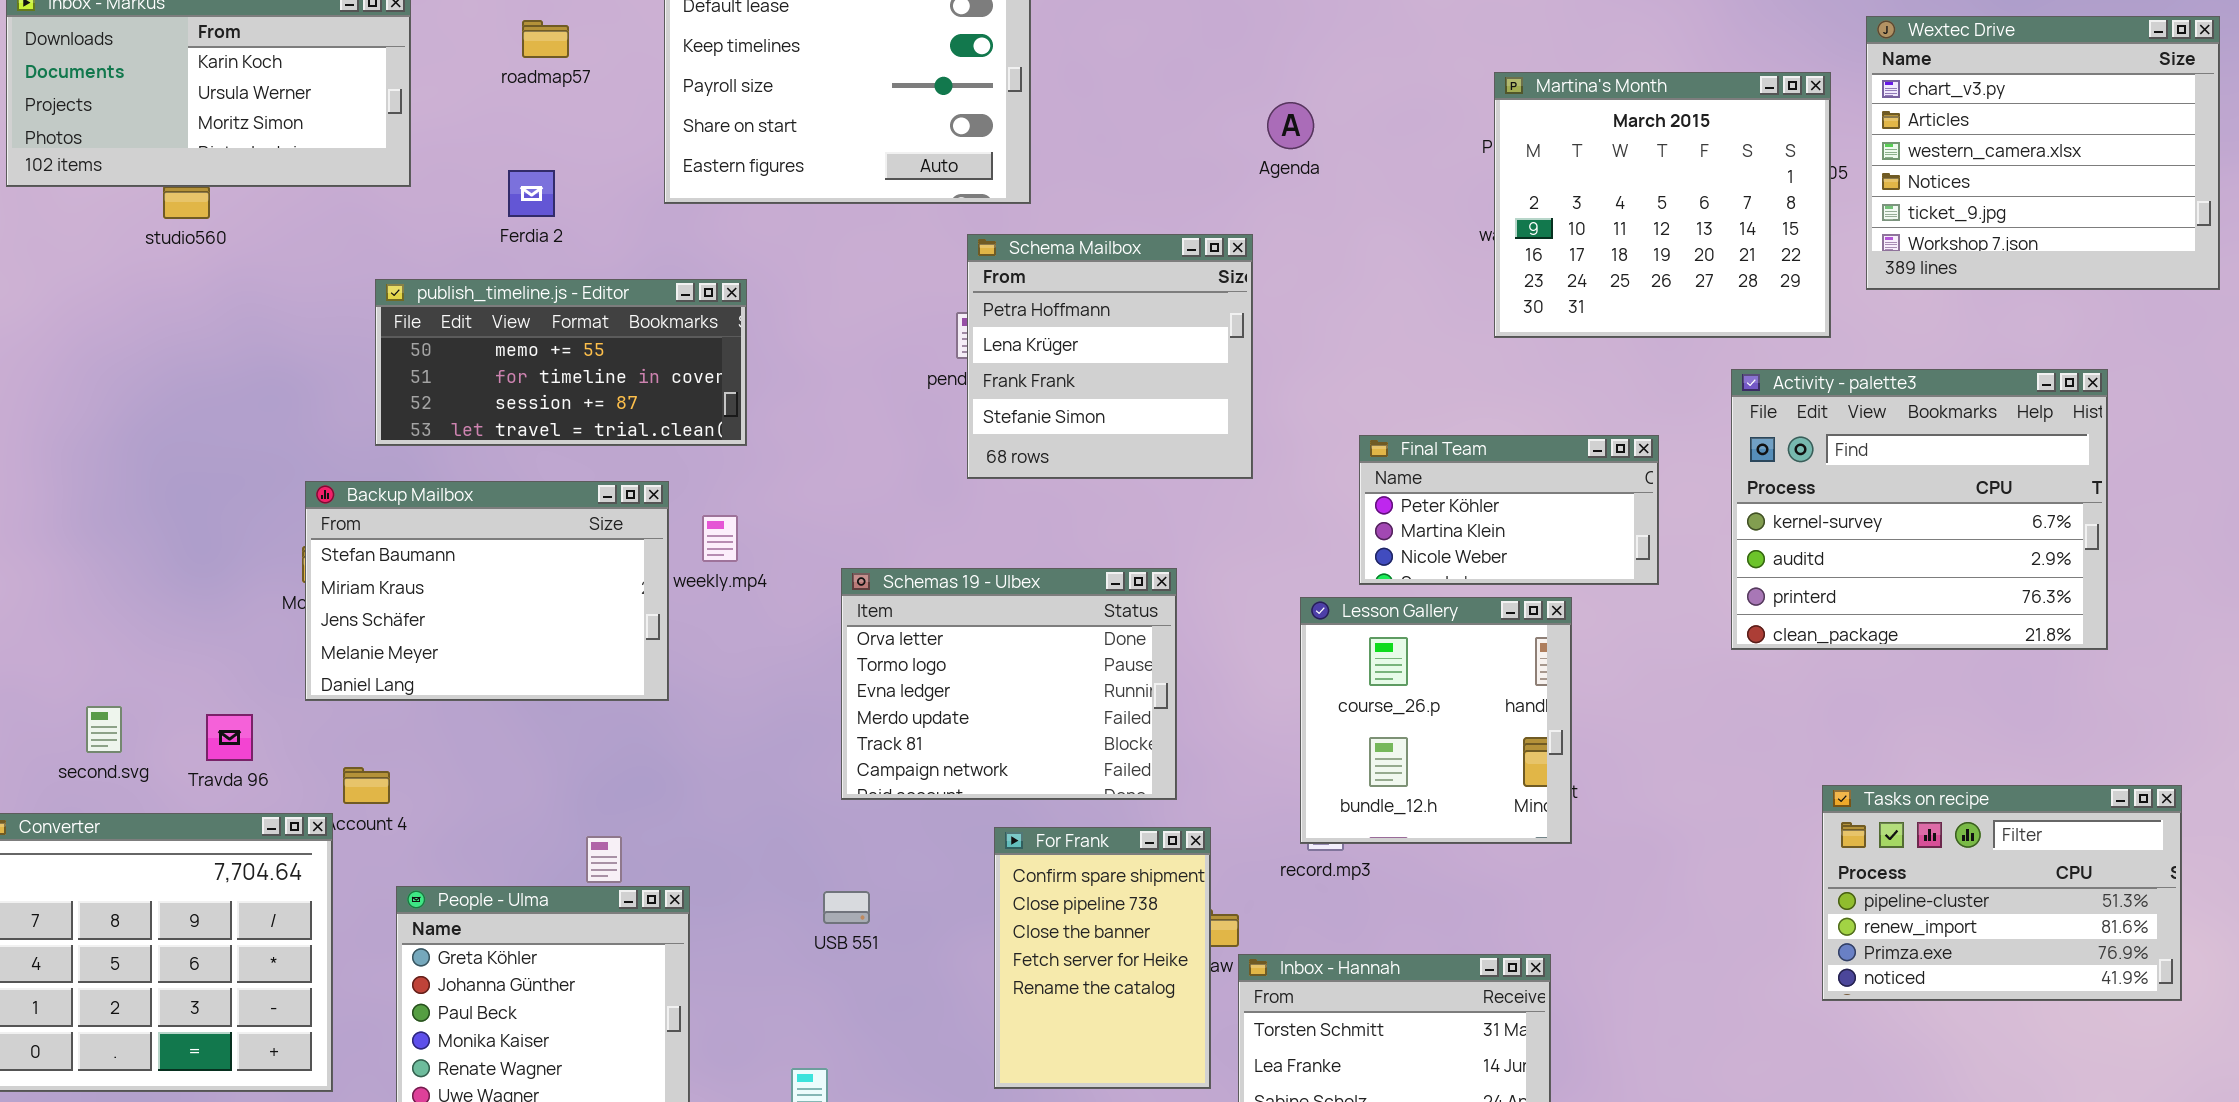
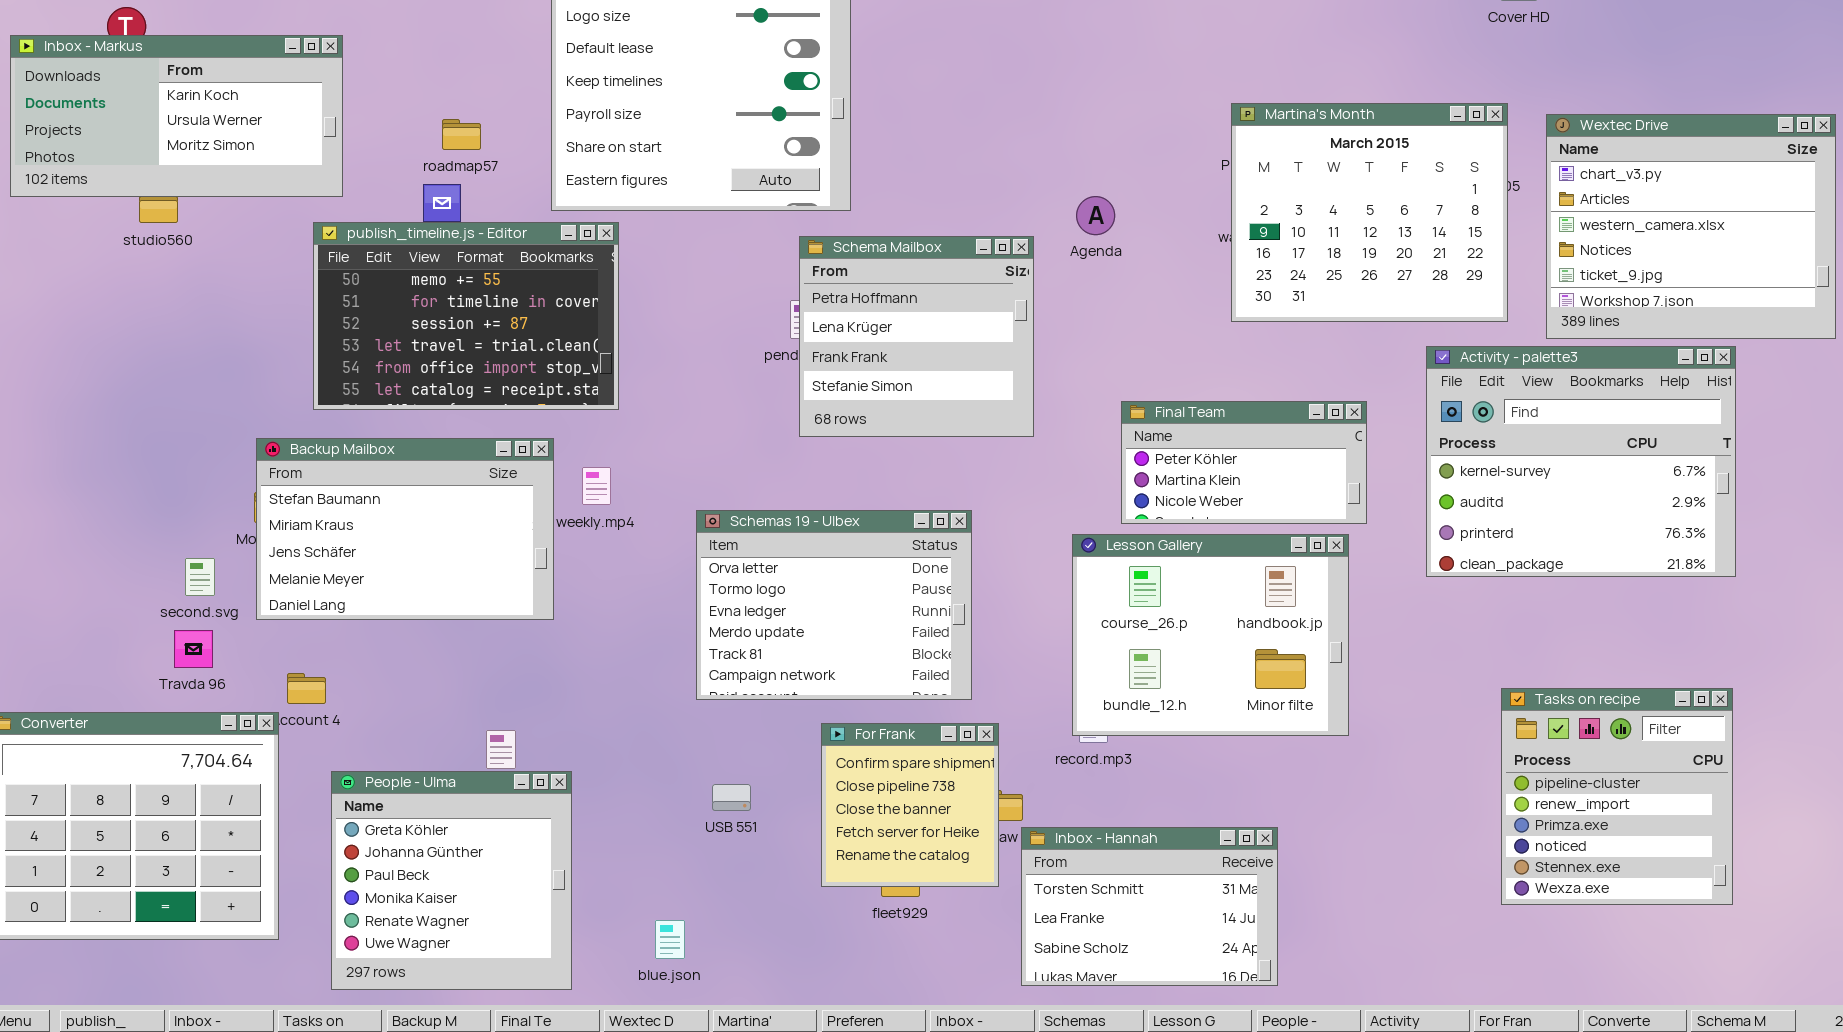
Wextec Drive: [1866,16,2220,290] -> [1546,114,1836,339], moved
roadmap57: [522,20,569,58] -> [442,119,481,150], moved
Agenda: [1267,102,1314,149] -> [1076,196,1115,235], moved
publish_timeline.js - Editor: [375,279,747,446] -> [313,222,619,410], resized
Lesson Gallery: [1300,597,1572,844] -> [1072,534,1349,736], resized
second.svg: [86,706,122,753] -> [185,558,215,596], moved
Tasks on recipe: [1822,785,2182,1001] -> [1501,688,1733,905], resized
For Frank: [994,827,1211,1089] -> [821,723,999,887], resized
USB 551: [823,891,870,924] -> [712,784,751,811], moved

